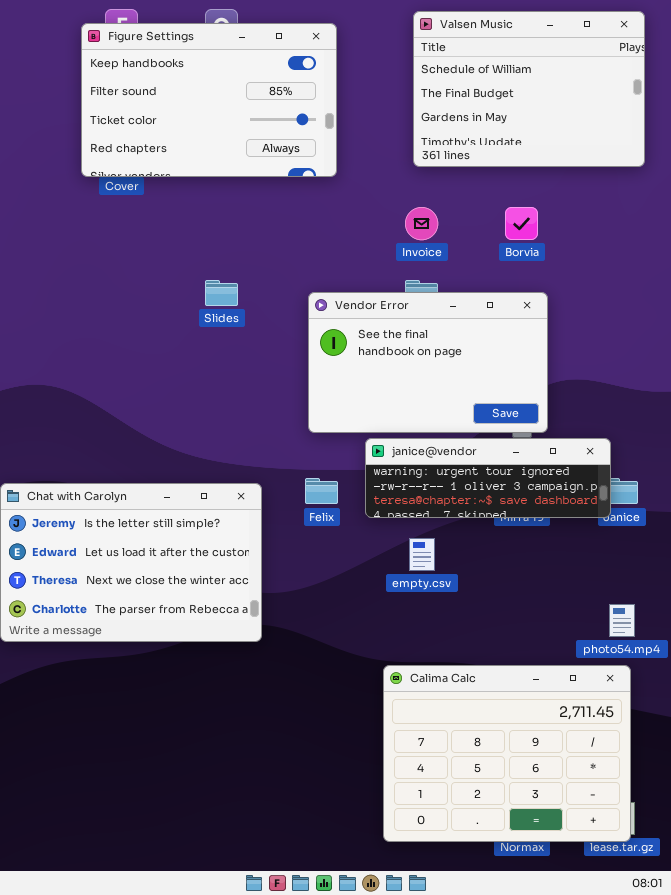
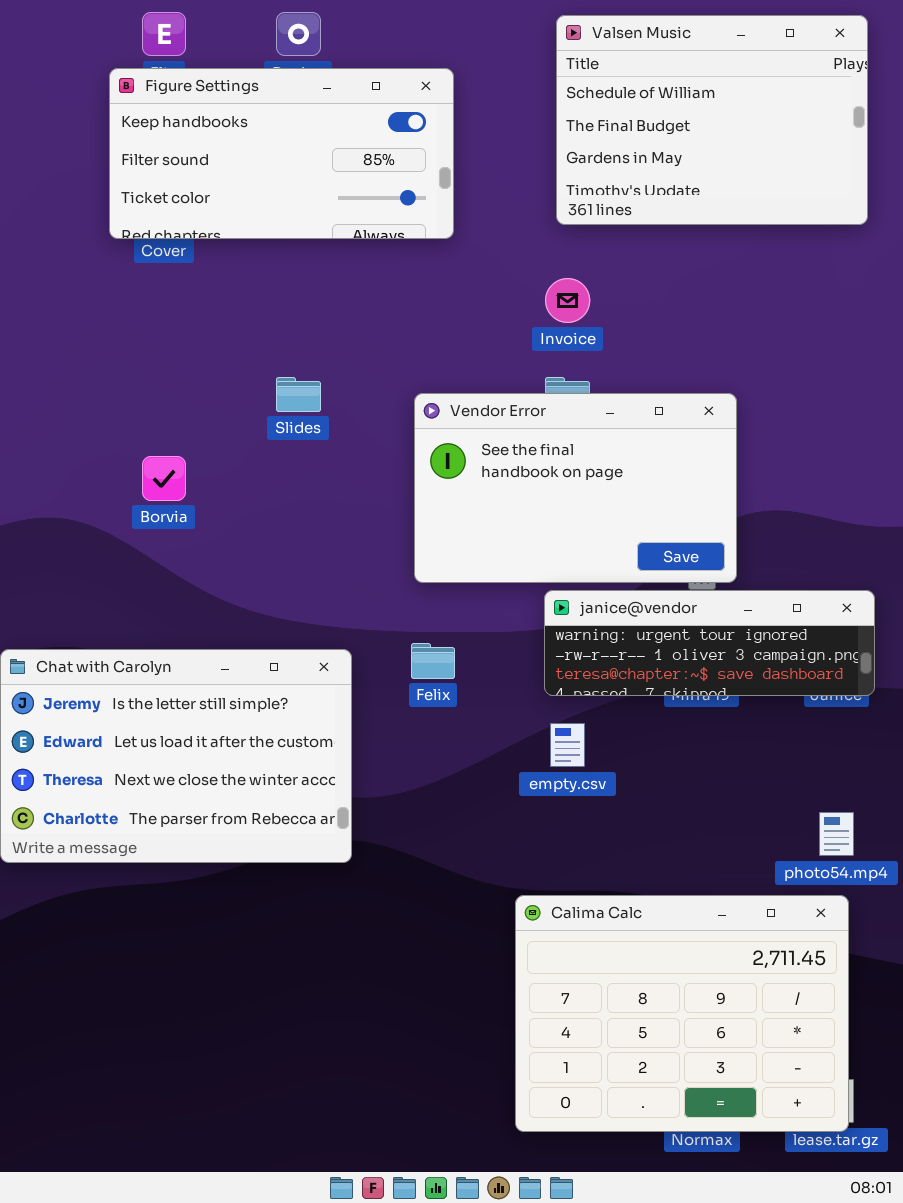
Figure Settings: [81,23,337,177] -> [109,68,454,239], resized
Borvia: [505,207,538,240] -> [142,456,186,501], moved
janice@vendor: [365,438,611,518] -> [544,590,875,696], moved

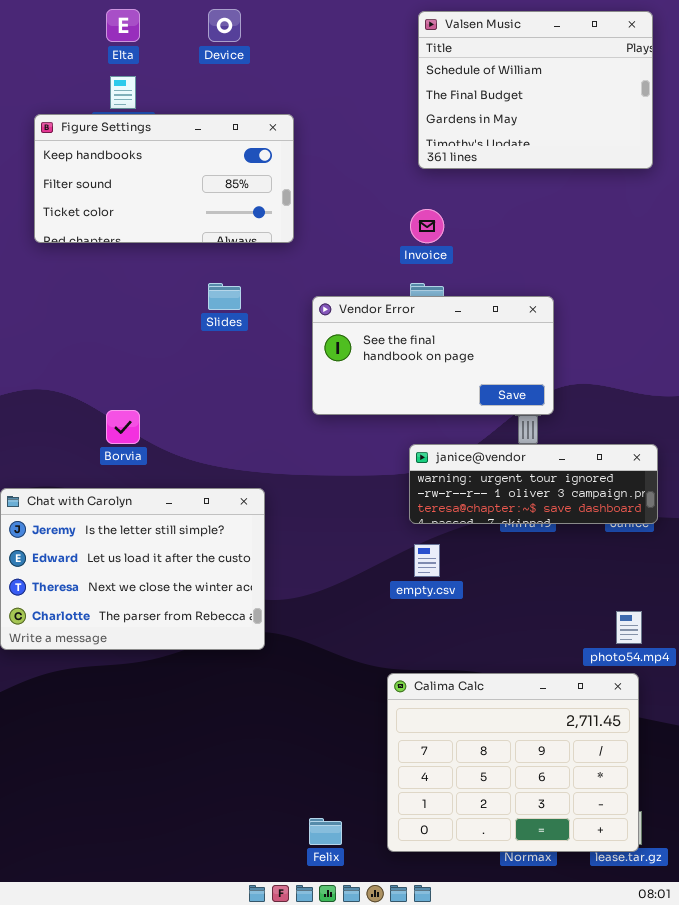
Figure Settings: [109,68,454,239] -> [34,114,294,243], moved
Vendor Error: [414,393,737,583] -> [312,296,554,415], resized
Borvia: [142,456,186,501] -> [106,410,140,444], moved
Felix: [411,643,455,679] -> [309,818,342,845], moved

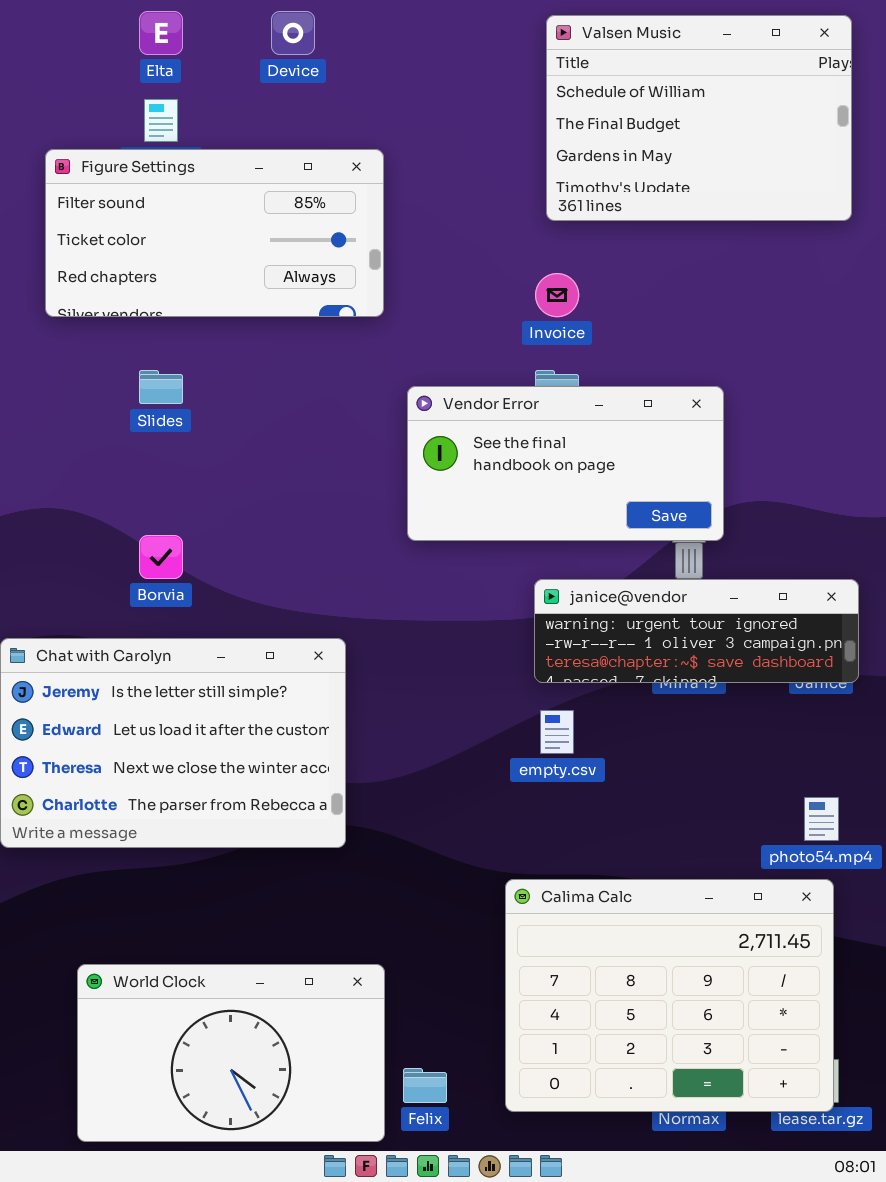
Figure Settings: [34,114,294,243] -> [45,149,384,317], scrolled down 1 row
Slides: [208,283,241,310] -> [139,370,183,404], moved
World Clock: none -> [77,964,385,1142], opened

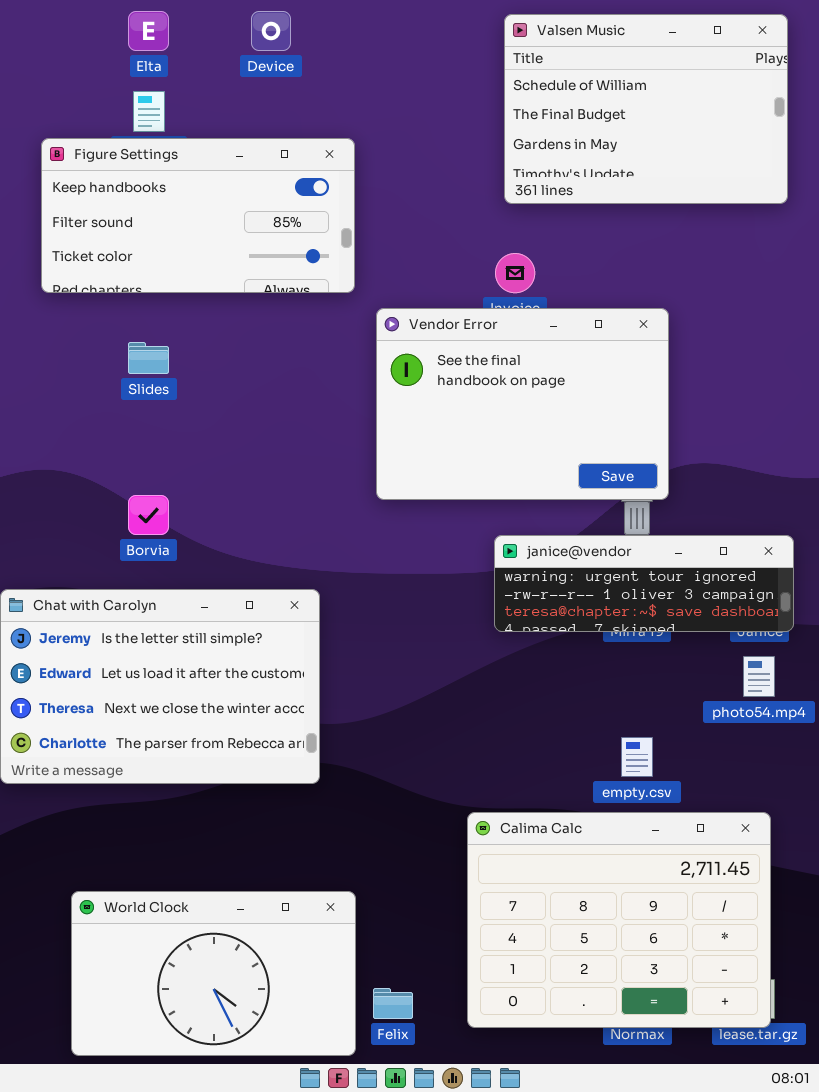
Figure Settings: [45,149,384,317] -> [41,138,355,293], scrolled up 1 row
Vendor Error: [407,386,724,541] -> [376,308,669,500], resized
empty.csv: [540,710,574,754] -> [621,737,653,777], moved
photo54.mp4: [804,797,839,841] -> [743,656,775,697], moved

